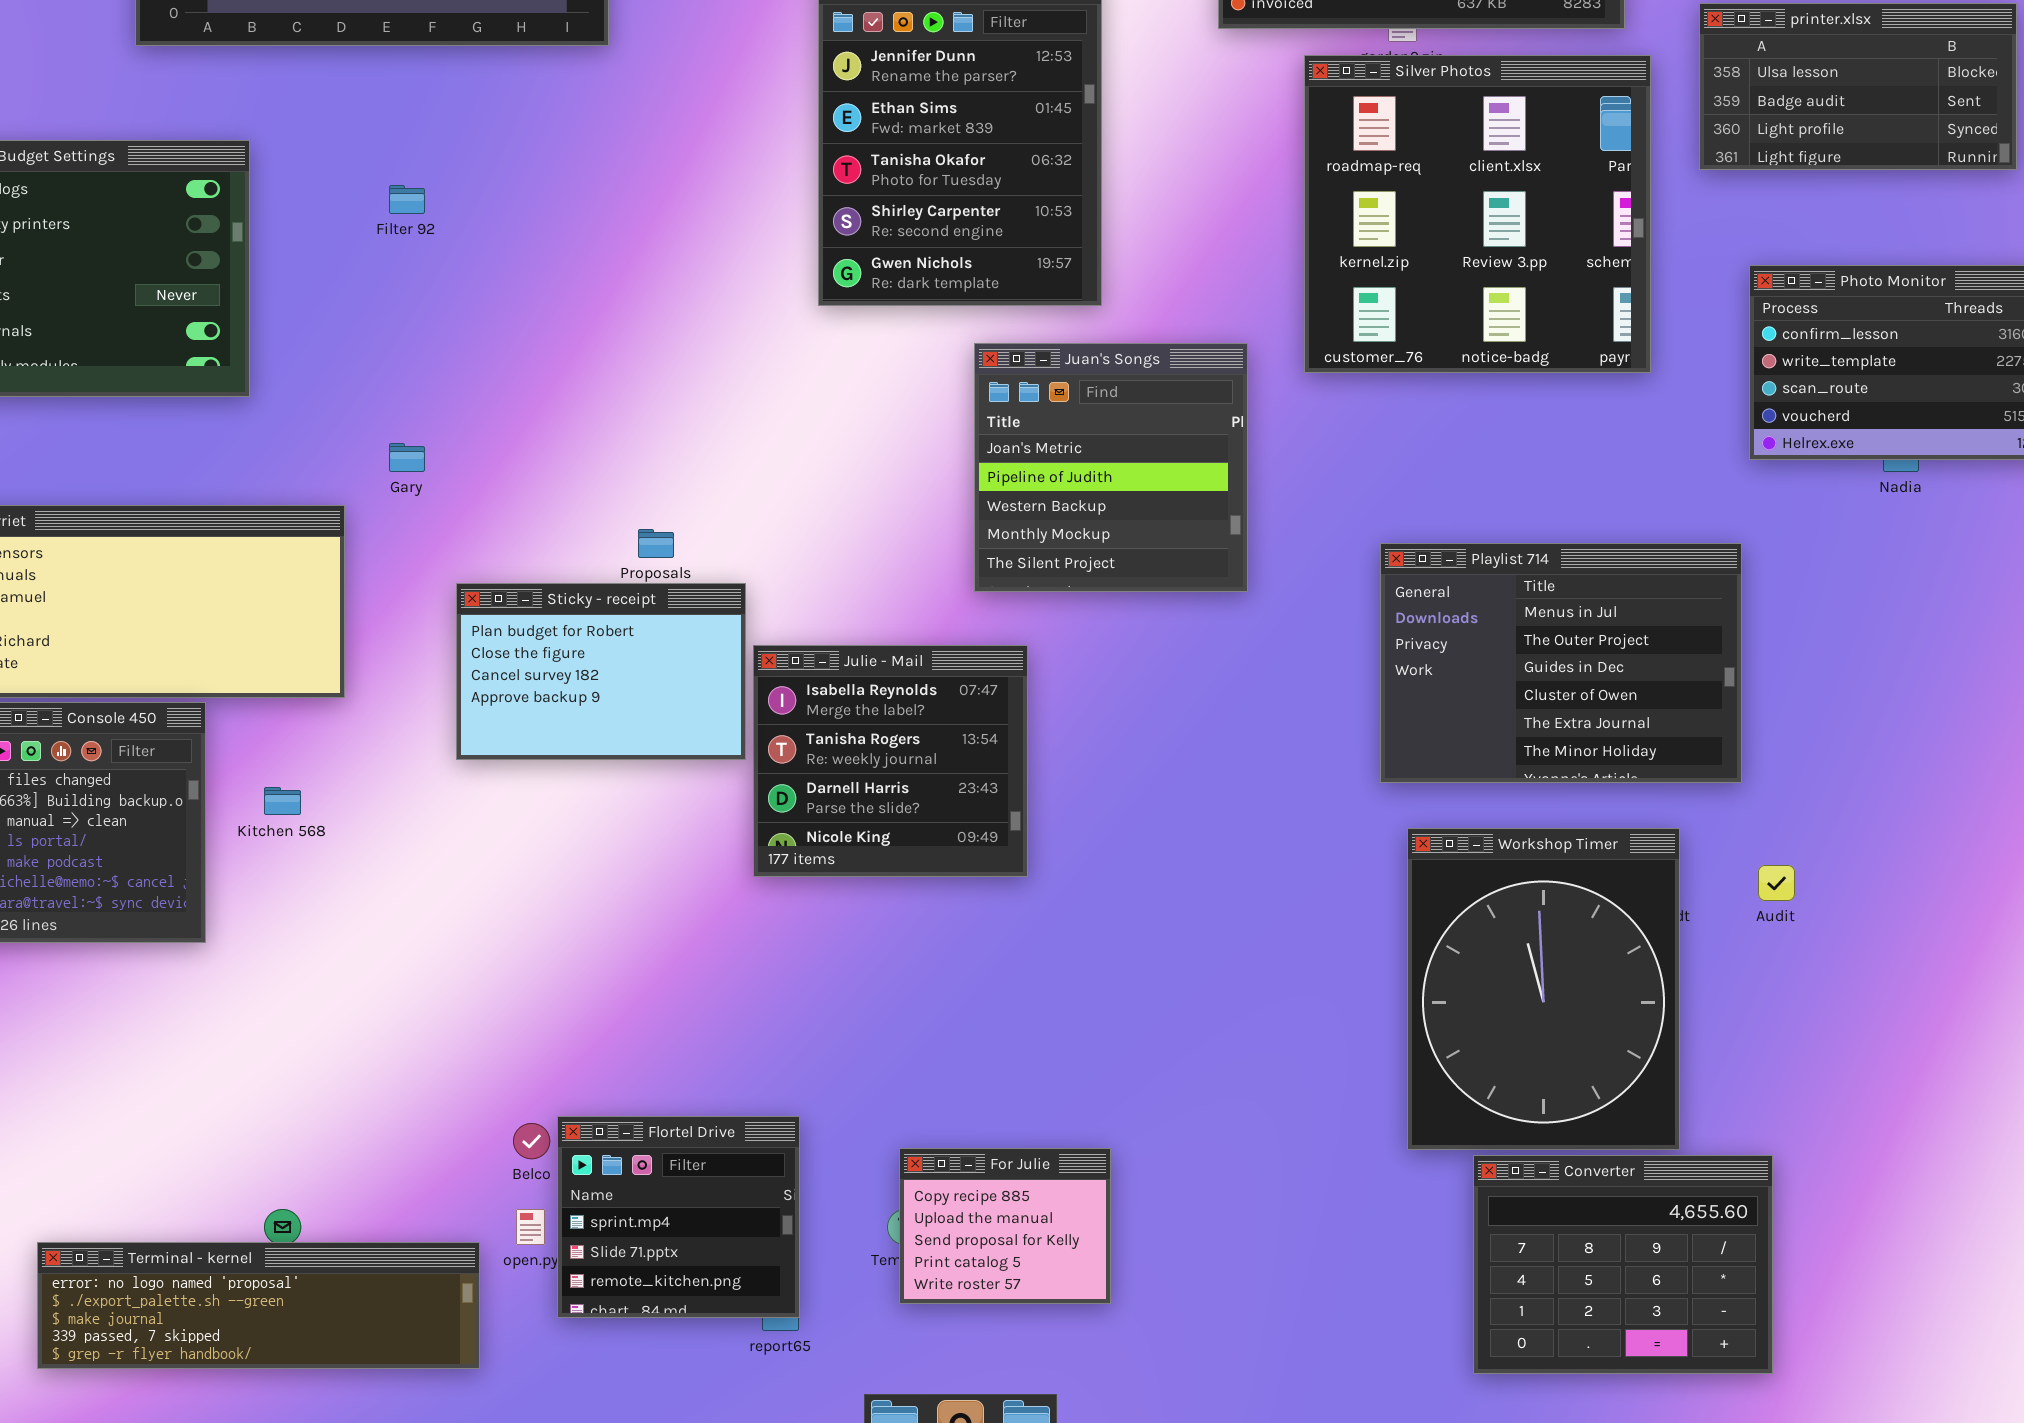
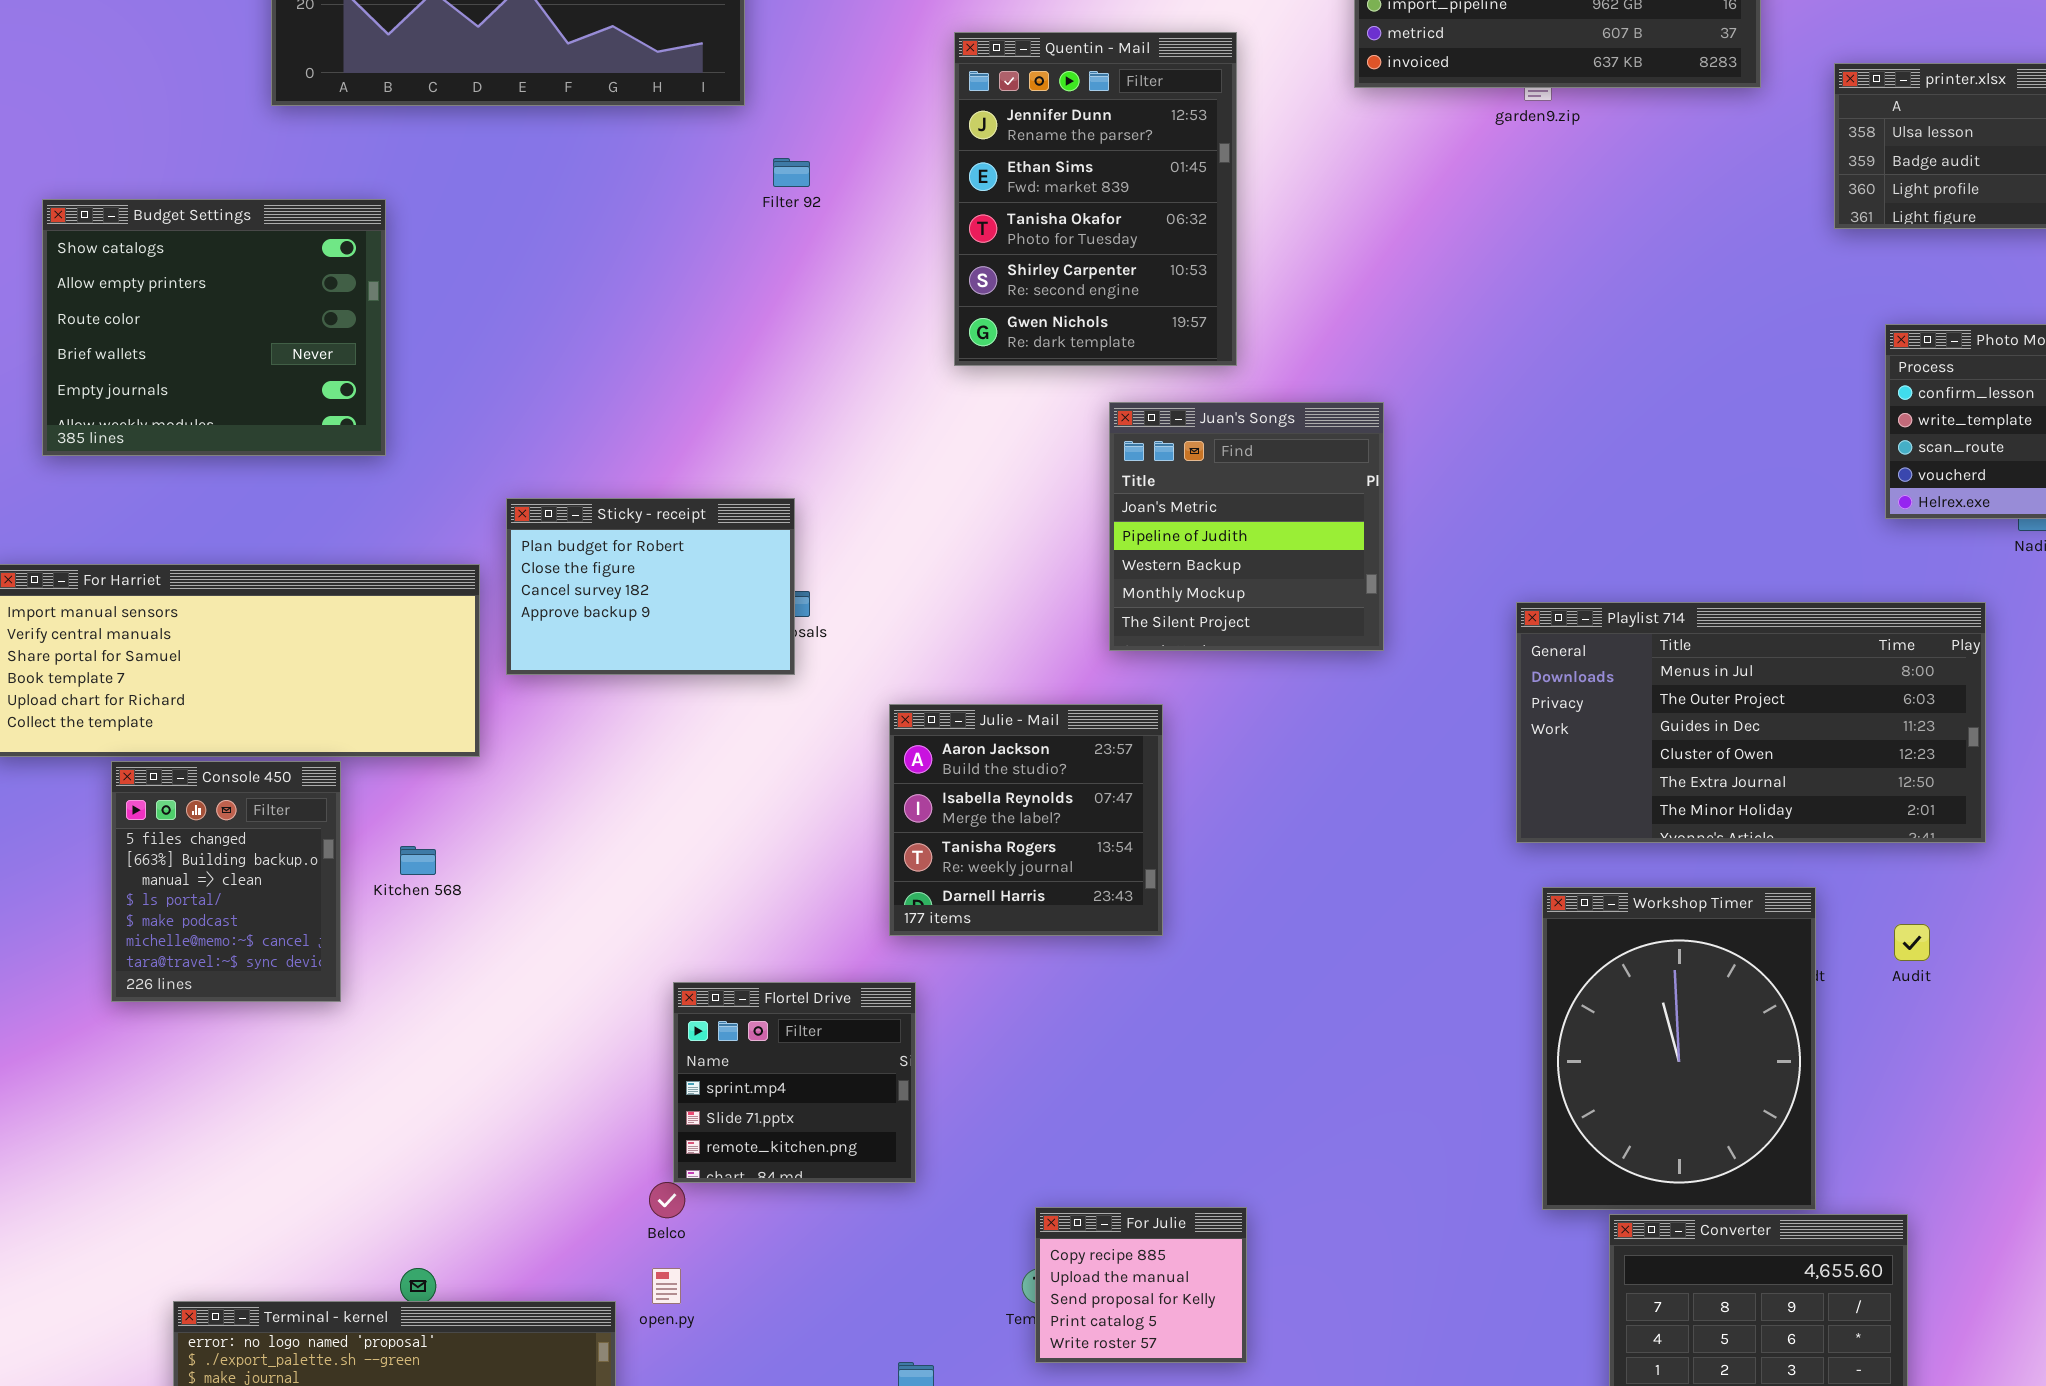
Silver Photos: [1304,55,1651,373] -> none, closed
Filter 92: [389,185,425,214] -> [773,158,810,187], moved
Playlist 714: [1380,543,1742,783] -> [1516,602,1986,843], resized
Sticky - receipt: [456,583,746,760] -> [506,498,795,675], moved
Julie - Mail: [753,645,1028,877] -> [889,704,1163,936], scrolled up 1 row
Flortel Drive: [557,1116,800,1318] -> [673,982,916,1183], moved

